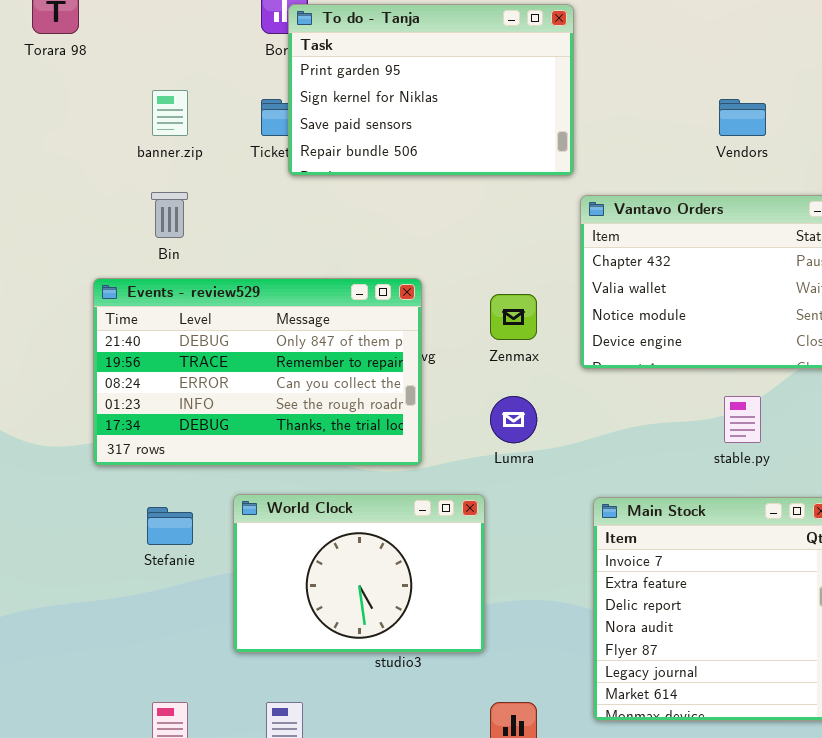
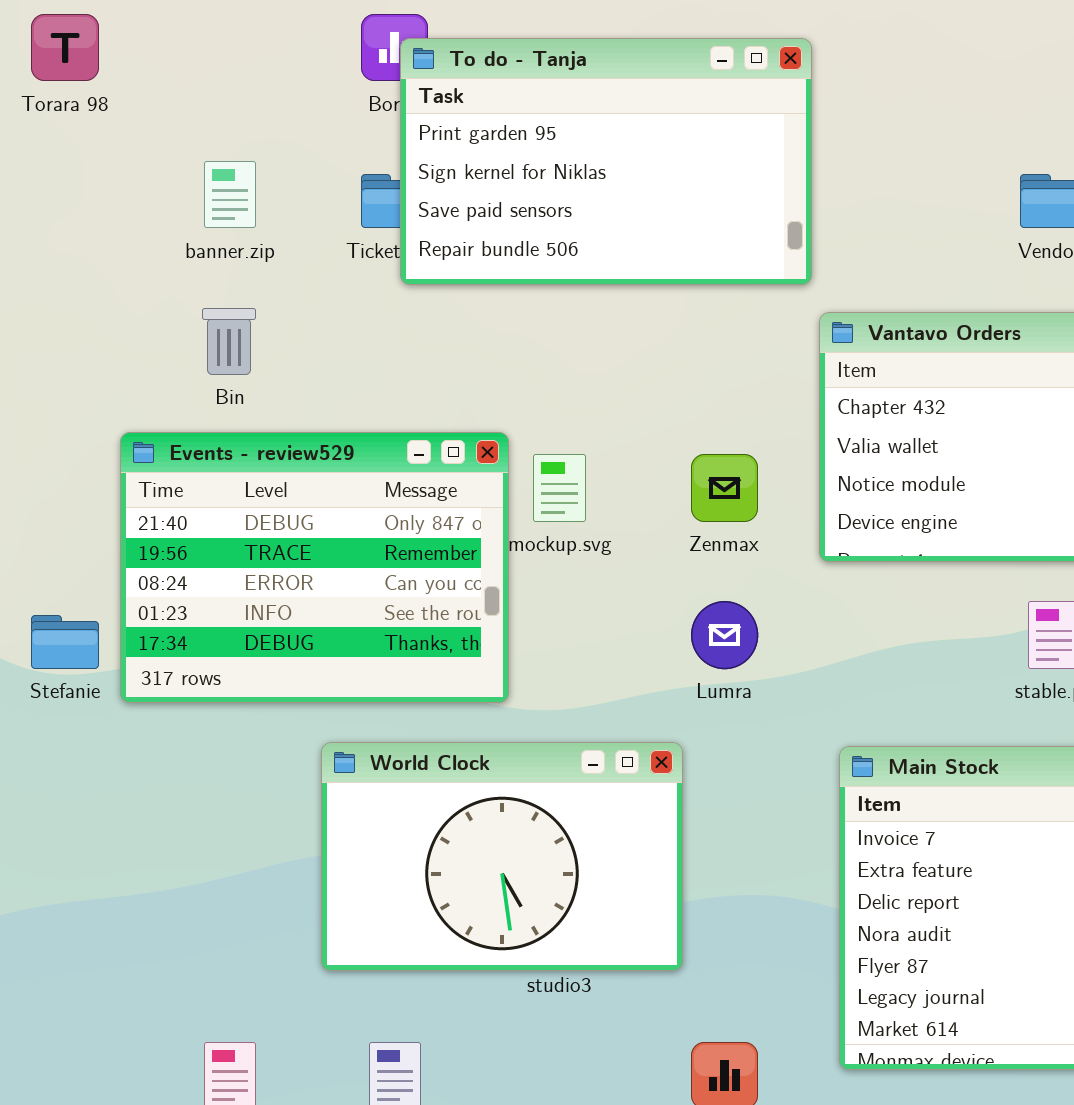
Events - review529: [93,278,422,466] -> [120,432,509,703], resized
Stefanie: [147,507,193,545] -> [31,615,99,669], moved

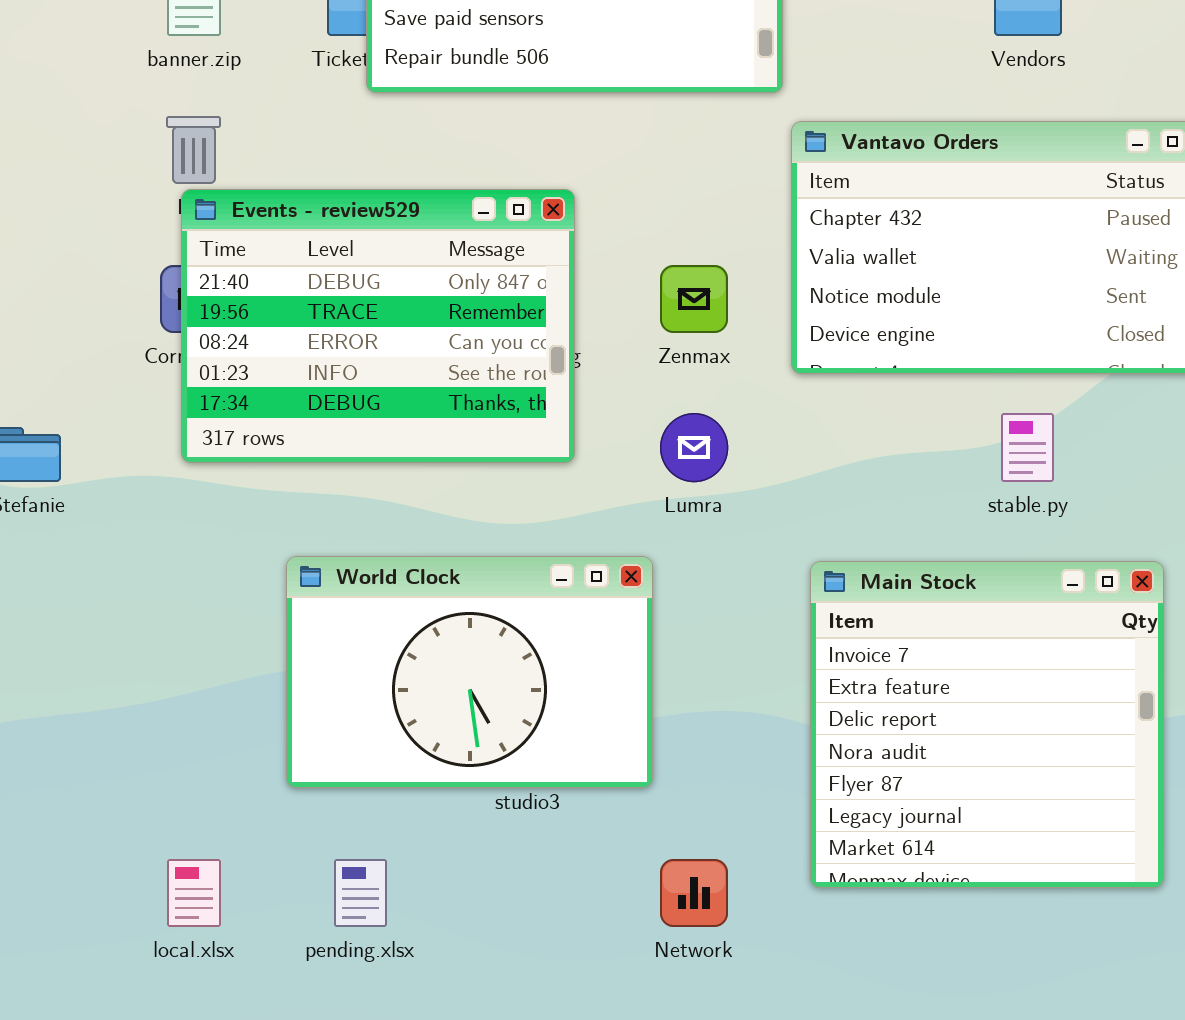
Events - review529: [120,432,509,703] -> [181,189,575,463], moved

